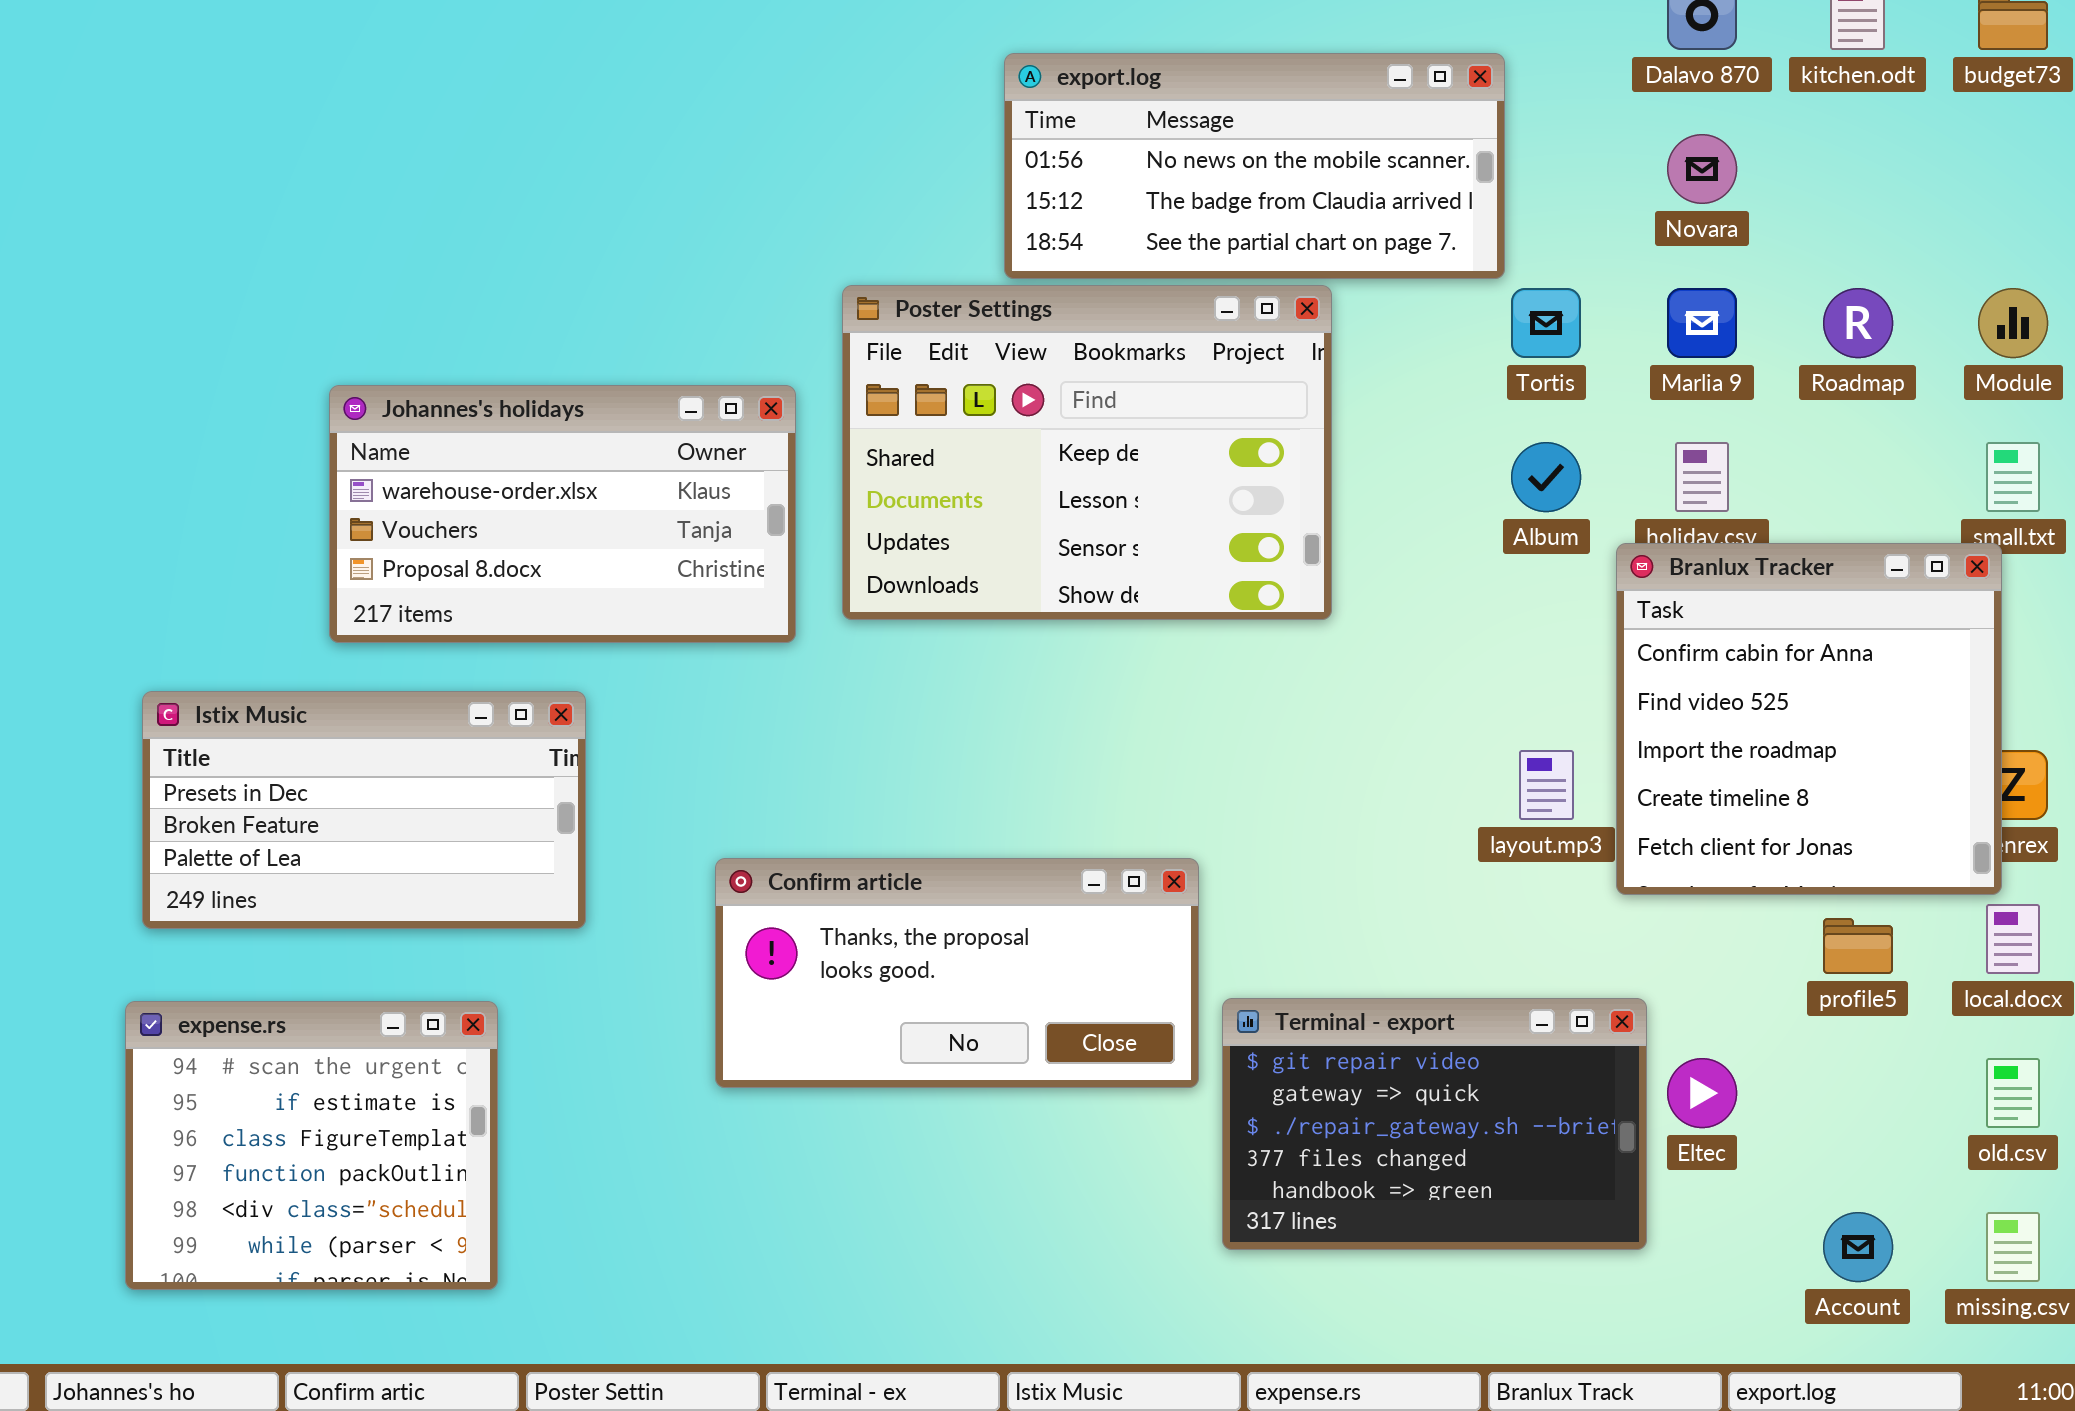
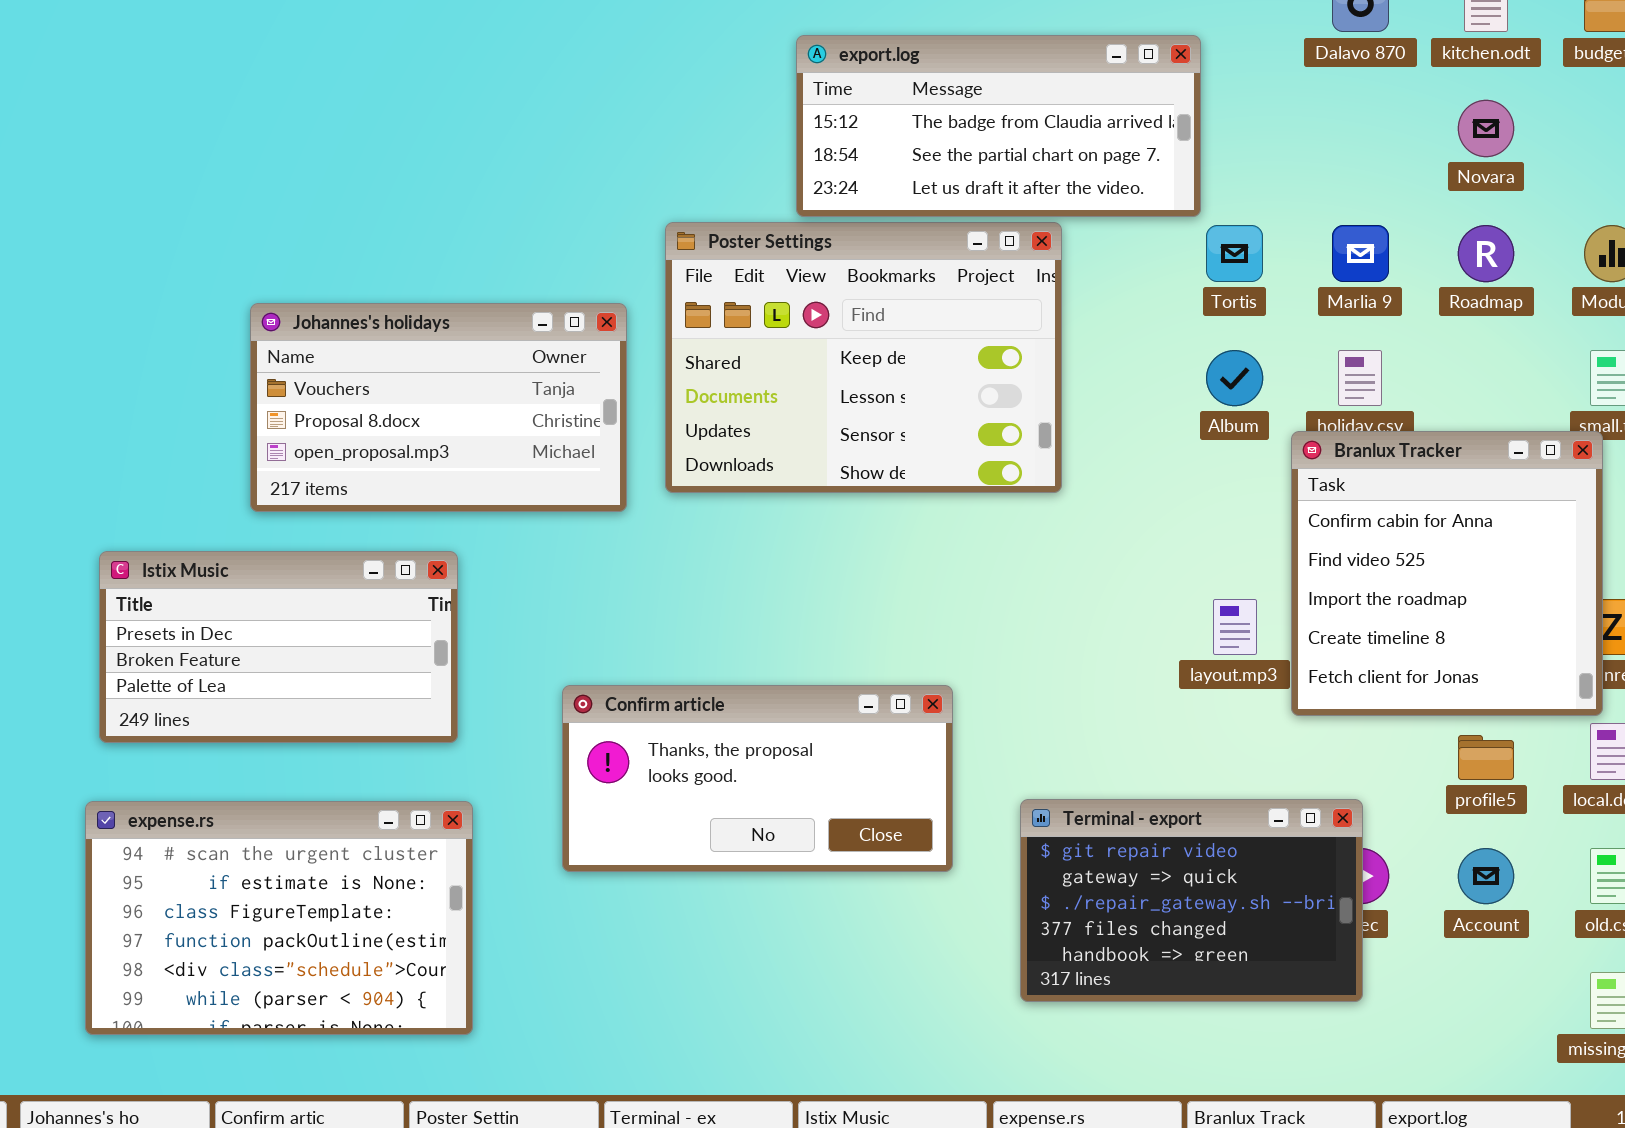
export.log: [1004,53,1505,279] -> [796,35,1201,217], scrolled down 1 row
Novara: [1667,134,1737,204] -> [1458,100,1514,157], moved
Johannes's holidays: [329,385,796,643] -> [250,303,627,512], scrolled down 1 row
Terminal - export: [1222,998,1647,1250] -> [1020,799,1363,1002], moved
expense.rs: [125,1001,498,1290] -> [85,801,473,1035], resized
Account: [1823,1212,1893,1282] -> [1458,848,1514,904], moved

